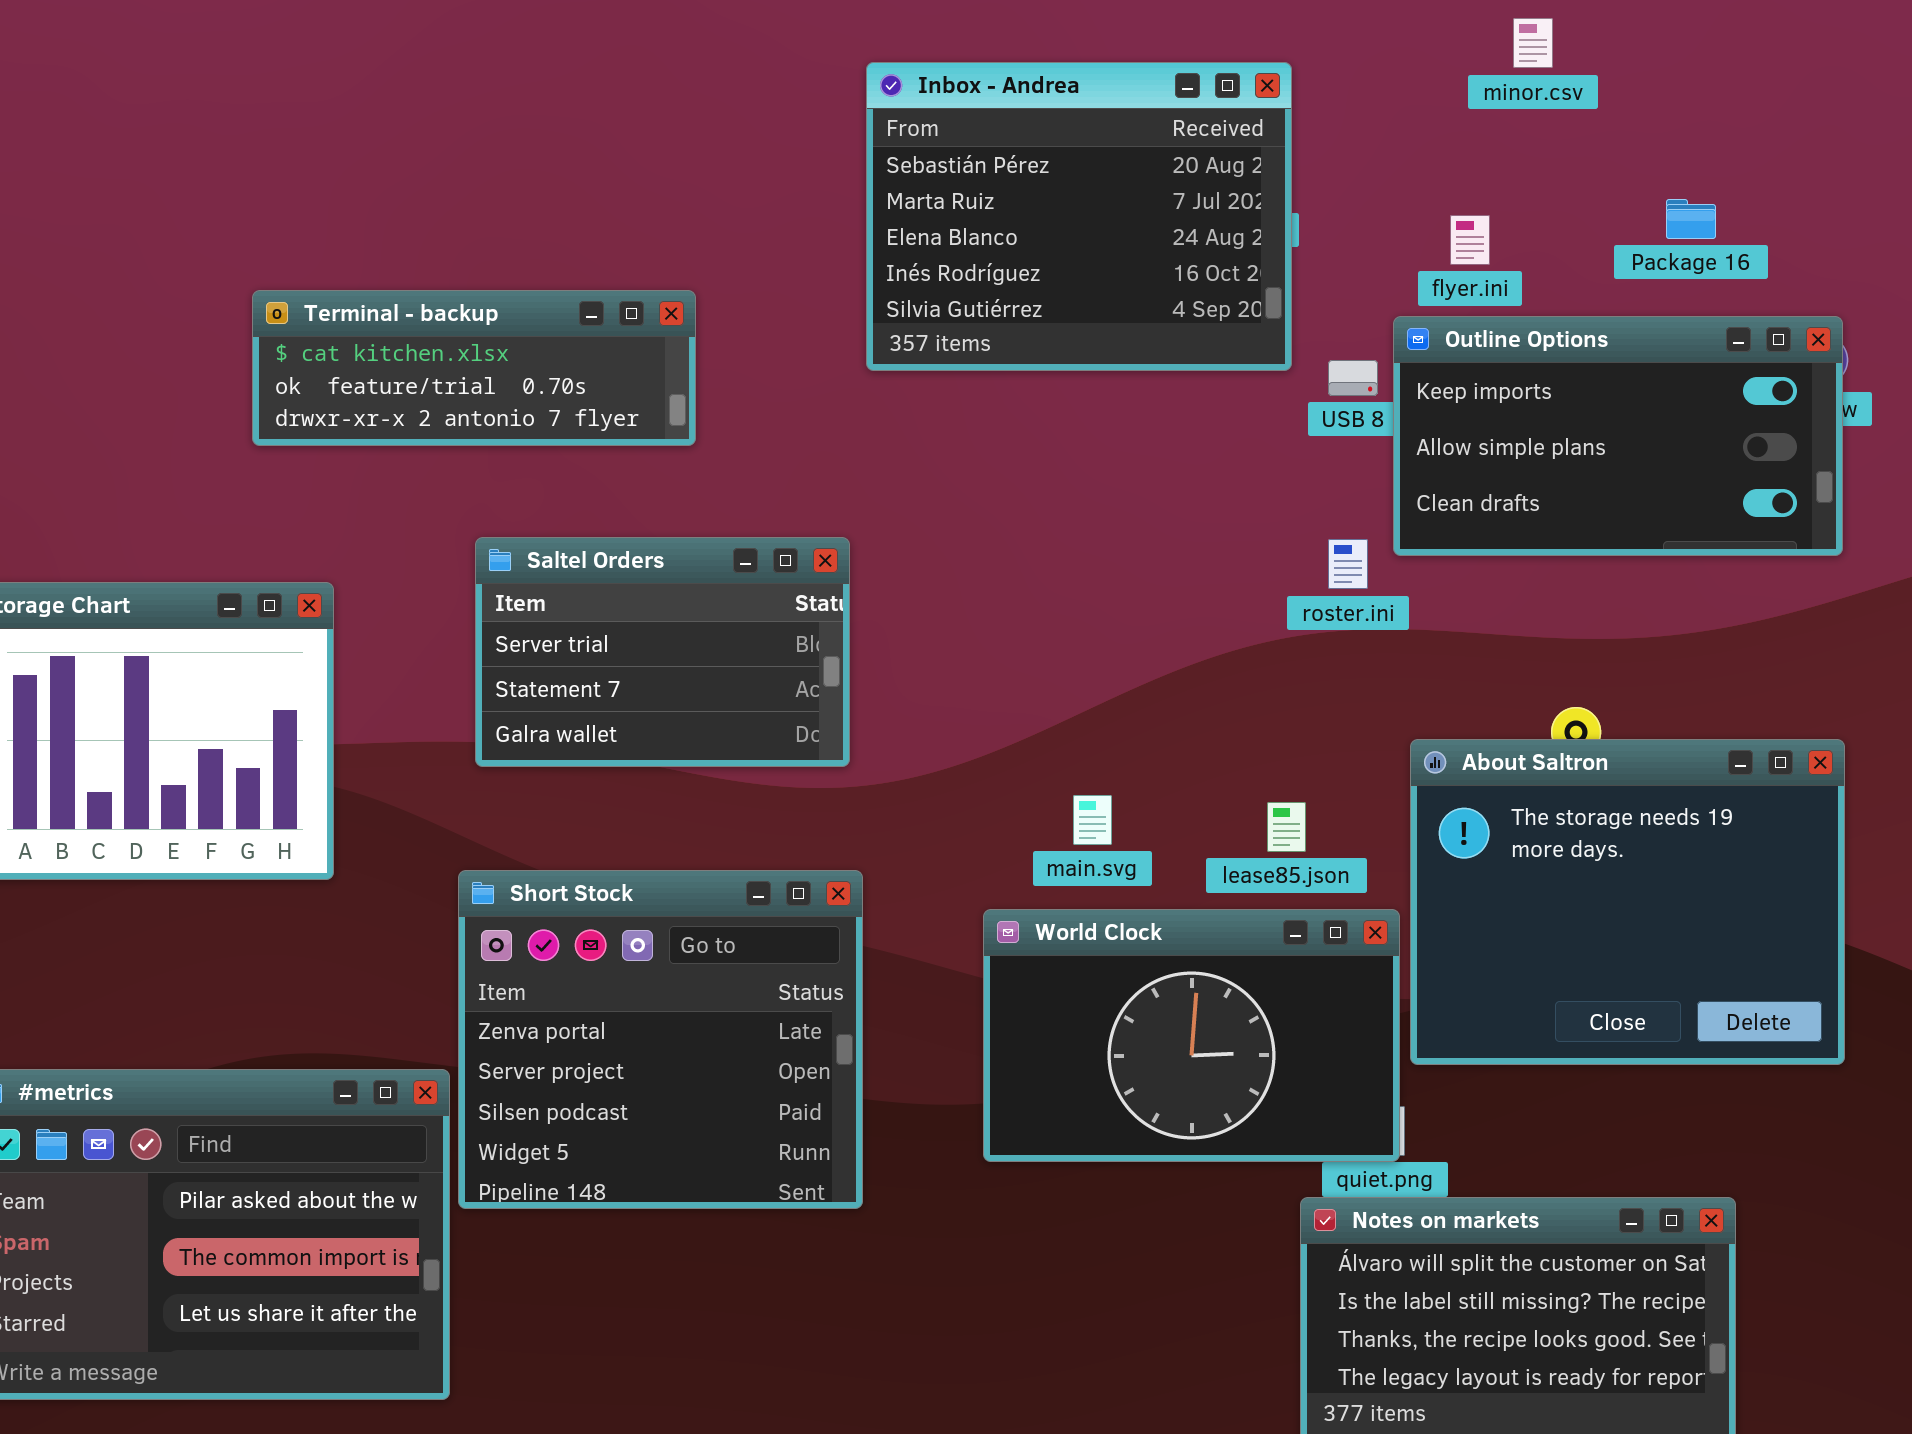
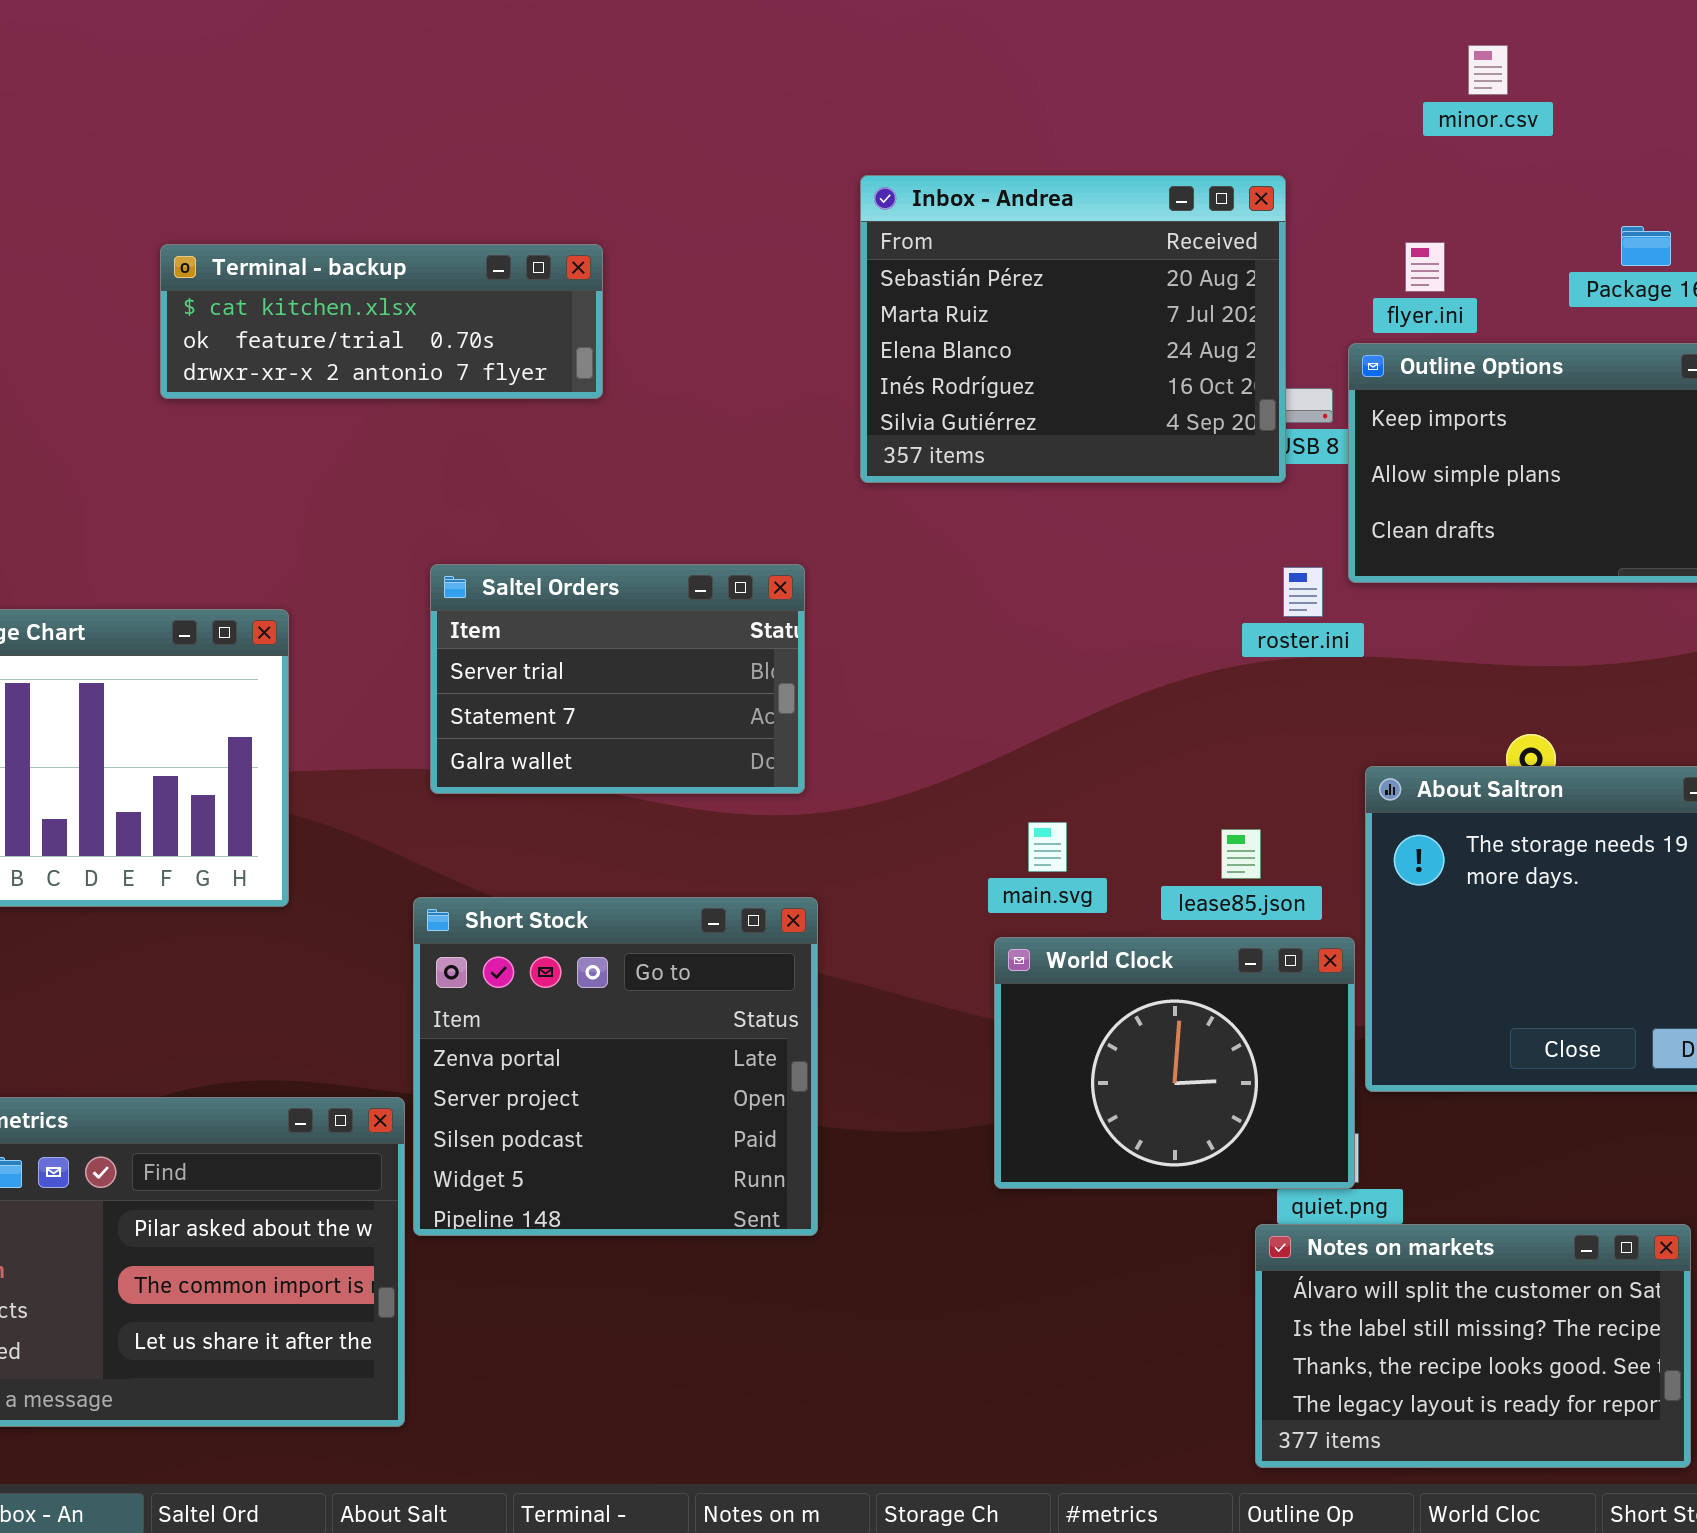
Inbox - Andrea: [866,62,1292,371] -> [860,175,1286,483], moved
Terminal - backup: [252,290,696,446] -> [160,244,603,399], moved
World Clock: [983,909,1400,1162] -> [994,937,1355,1189], resized

